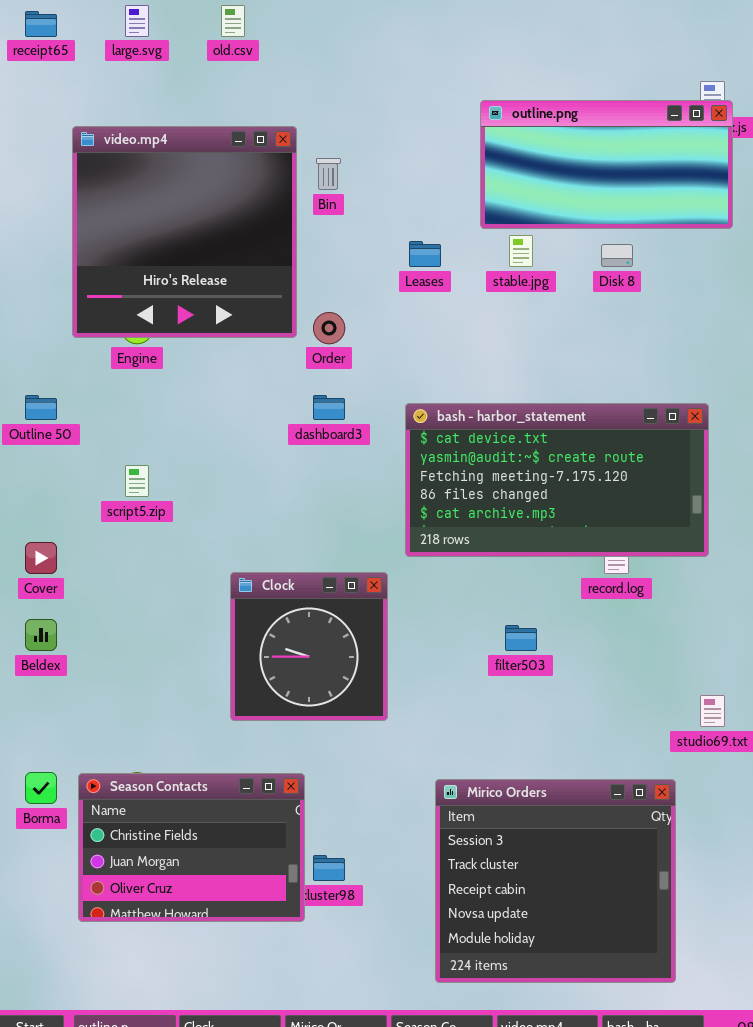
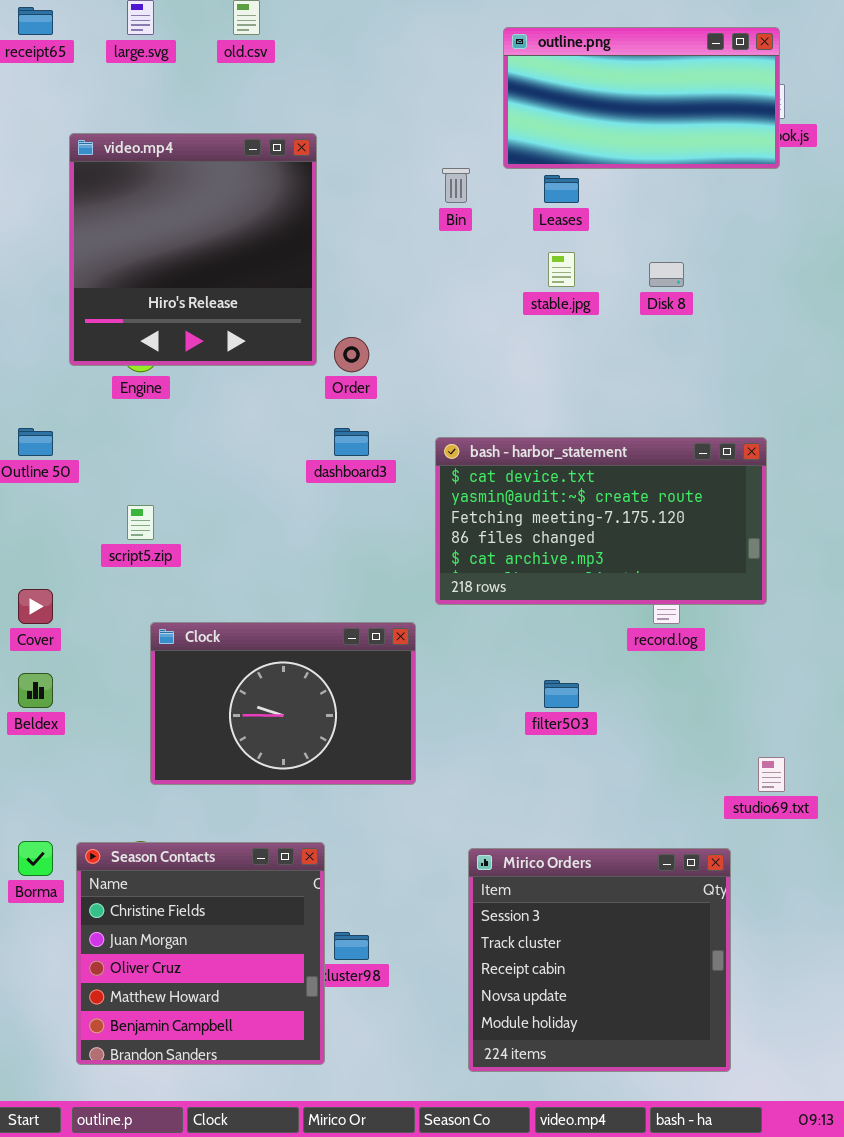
outline.png: [480,100,733,229] -> [503,27,780,169], moved
Bin: [316,158,341,190] -> [442,168,470,203], moved
Leases: [409,241,441,267] -> [544,175,579,203], moved
Clock: [230,572,388,721] -> [150,622,416,785], resized
Season Contacts: [78,773,305,922] -> [76,842,325,1065], resized

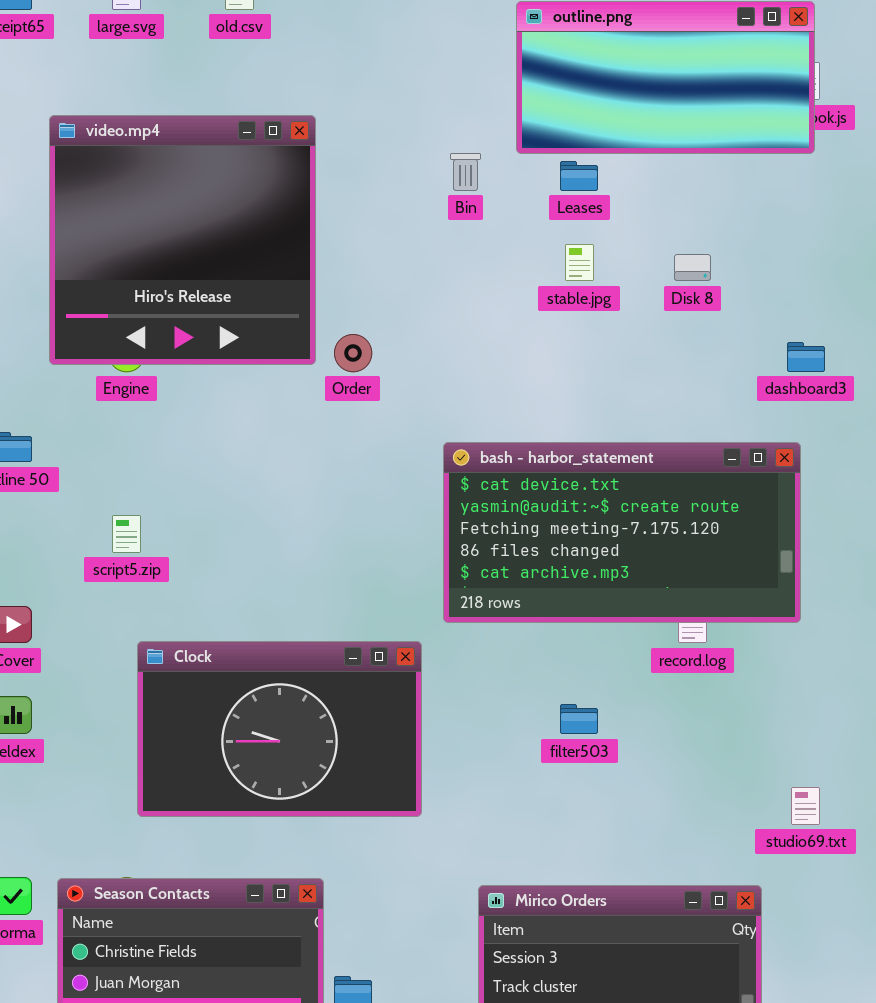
dashboard3: [334,428,369,456] -> [787,342,825,372], moved

